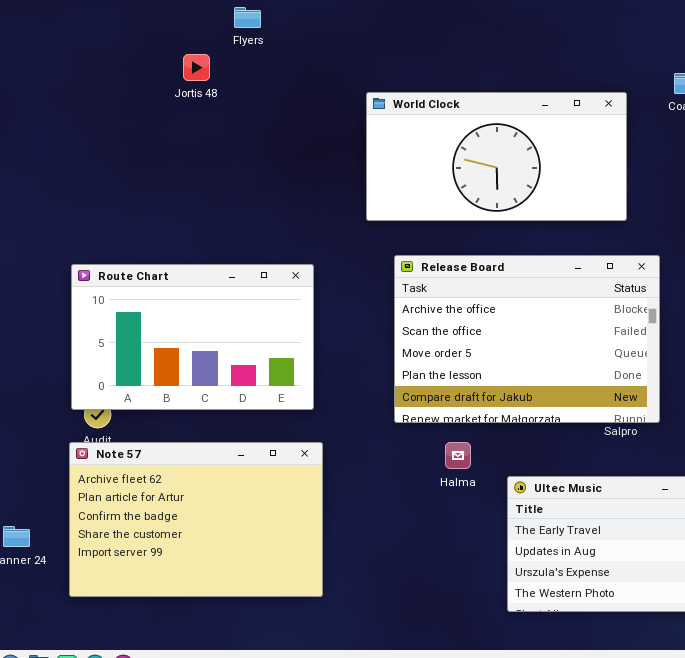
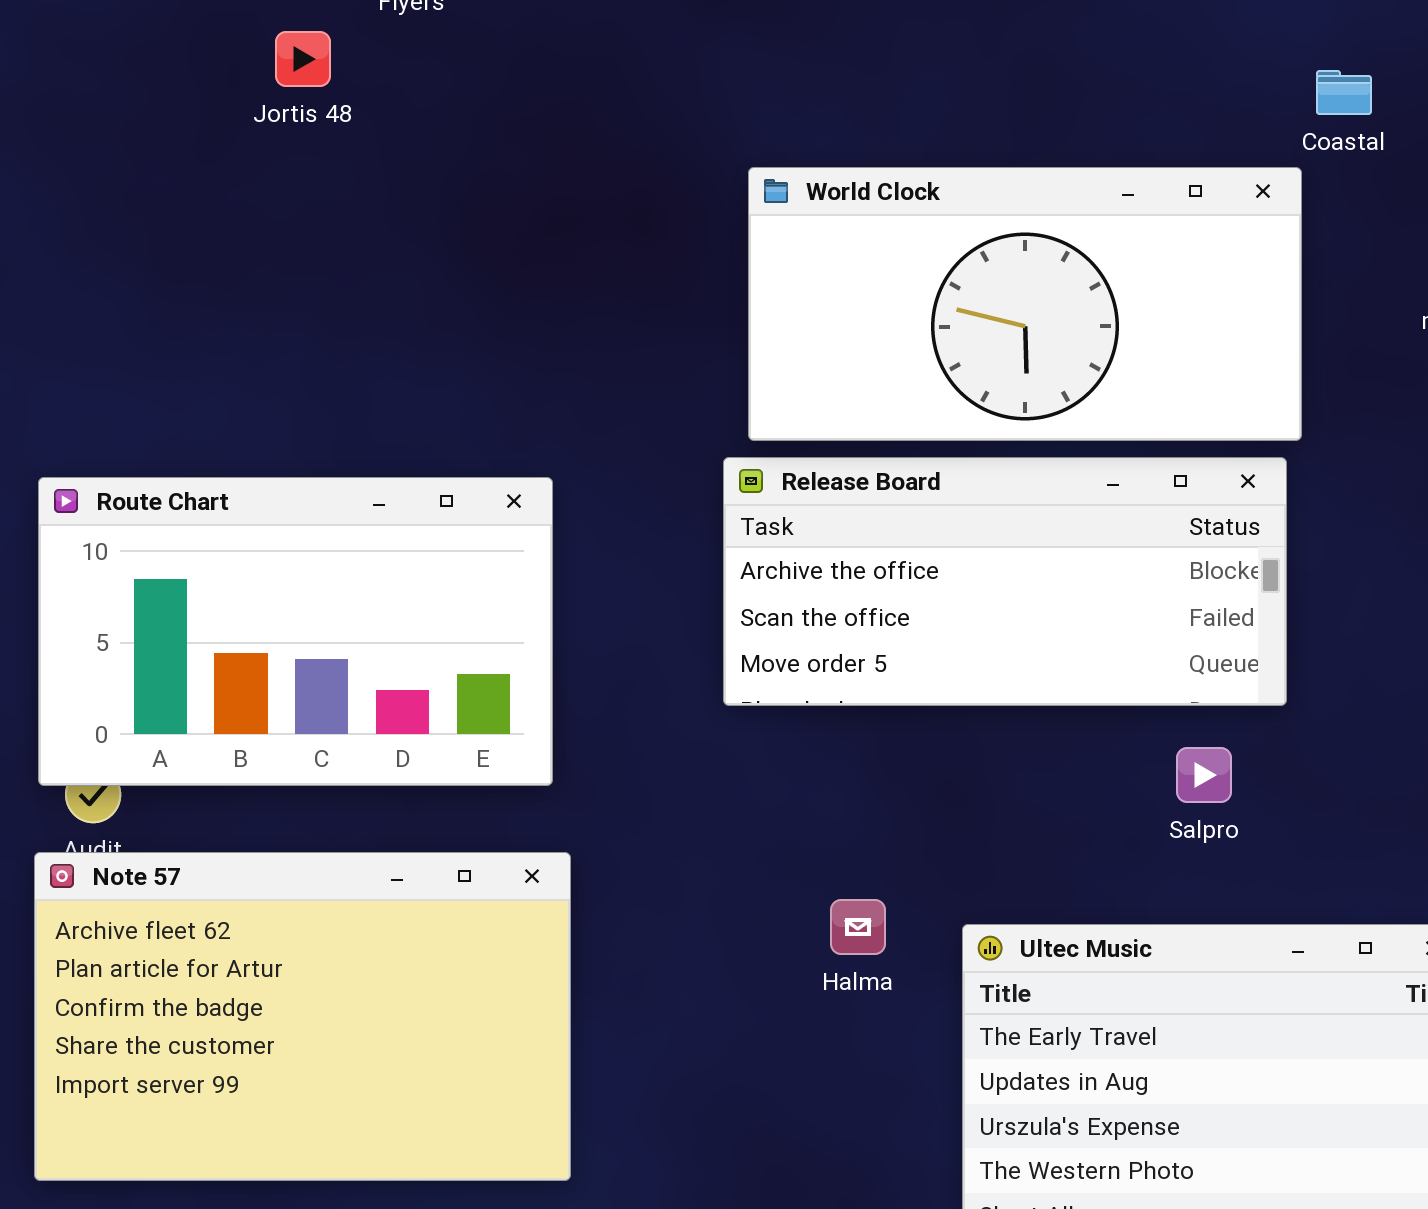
World Clock: [366,92,627,221] -> [748,167,1302,441], moved
Release Board: [394,255,660,423] -> [723,457,1287,706], resized
Halma: [445,442,471,469] -> [830,899,886,955], moved

